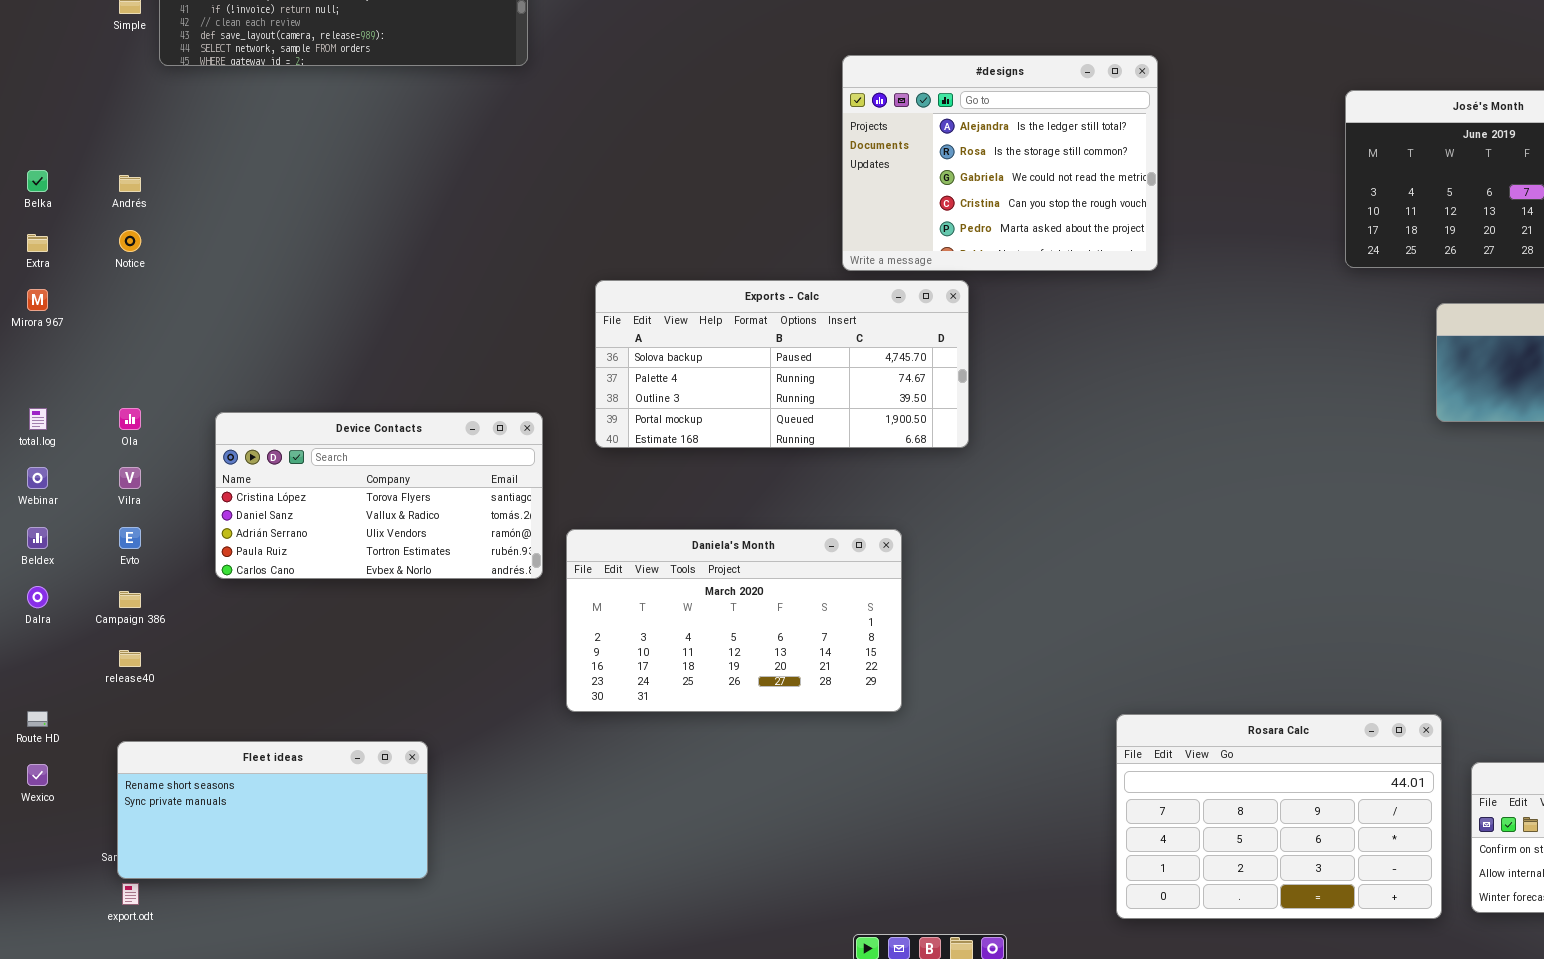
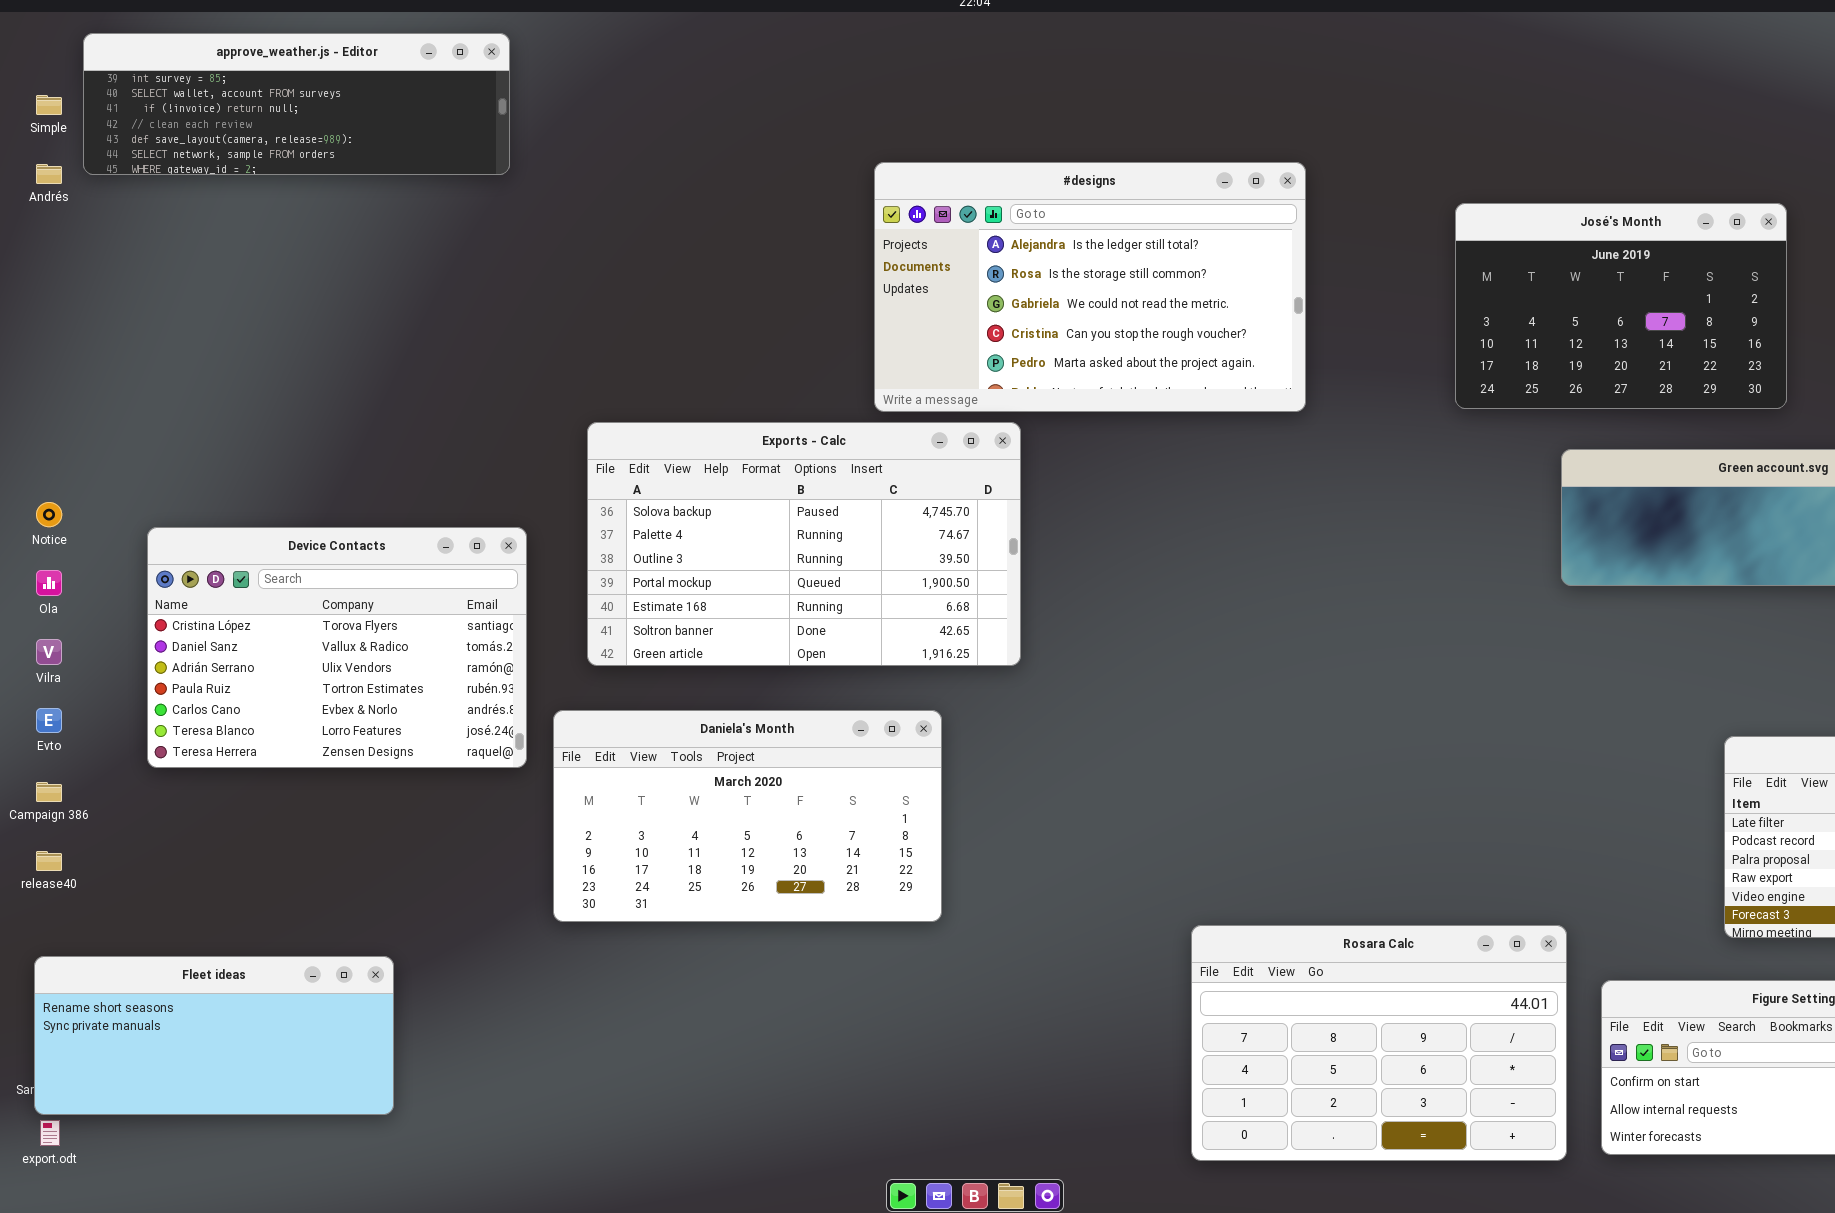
#designs: [842,55,1158,271] -> [874,162,1306,412], resized
Andrés: [119,175,141,192] -> [36,164,62,184], moved
Notice: [119,230,141,252] -> [36,502,62,527], moved
Exports - Calc: [595,280,969,448] -> [587,422,1021,666], resized
Device Contacts: [215,412,543,579] -> [147,527,527,768], resized

